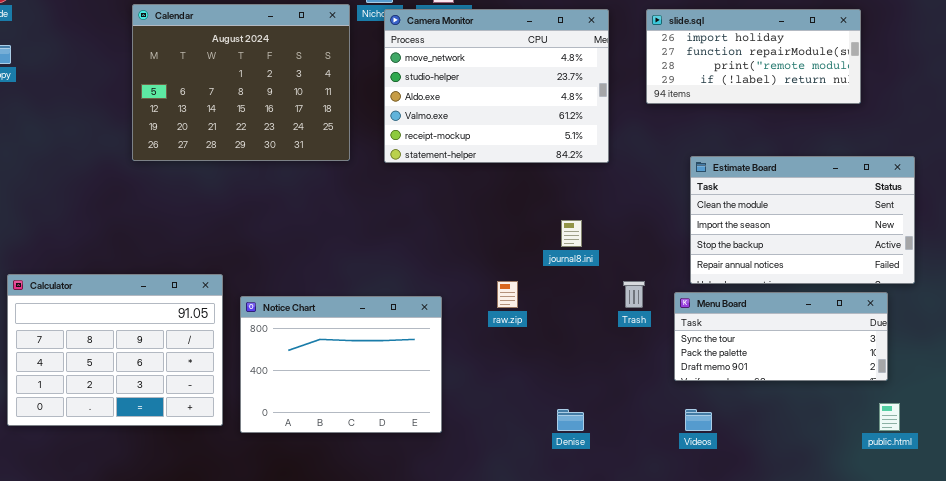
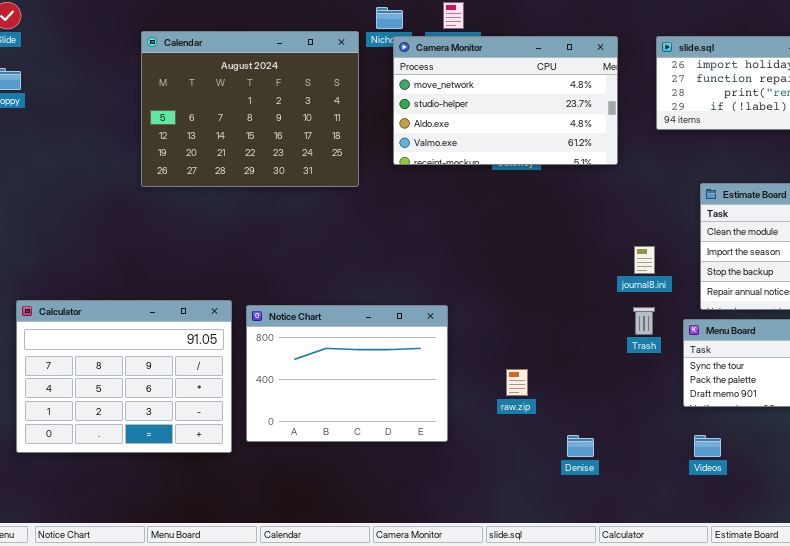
Camera Monitor: [384,9,609,163] -> [393,36,618,165], resized
journal8.ini: [561,220,582,247] -> [634,246,655,274], moved
raw.zip: [497,281,518,308] -> [506,369,528,396], moved
Notice Chart: [240,296,442,433] -> [246,305,448,442], moved

